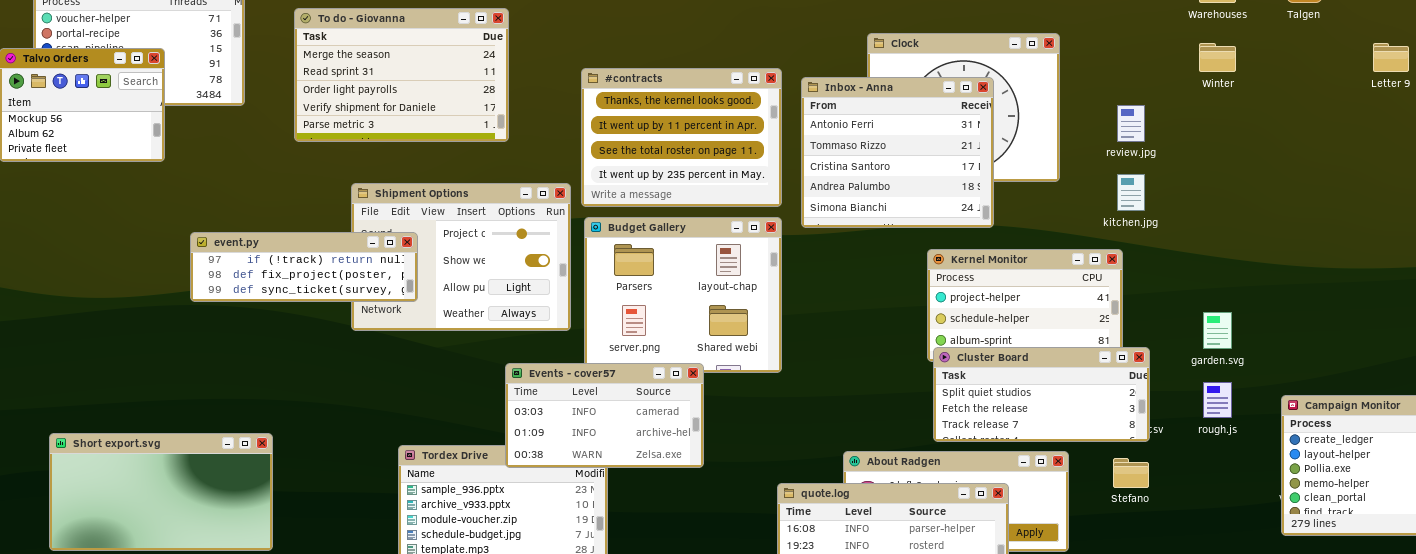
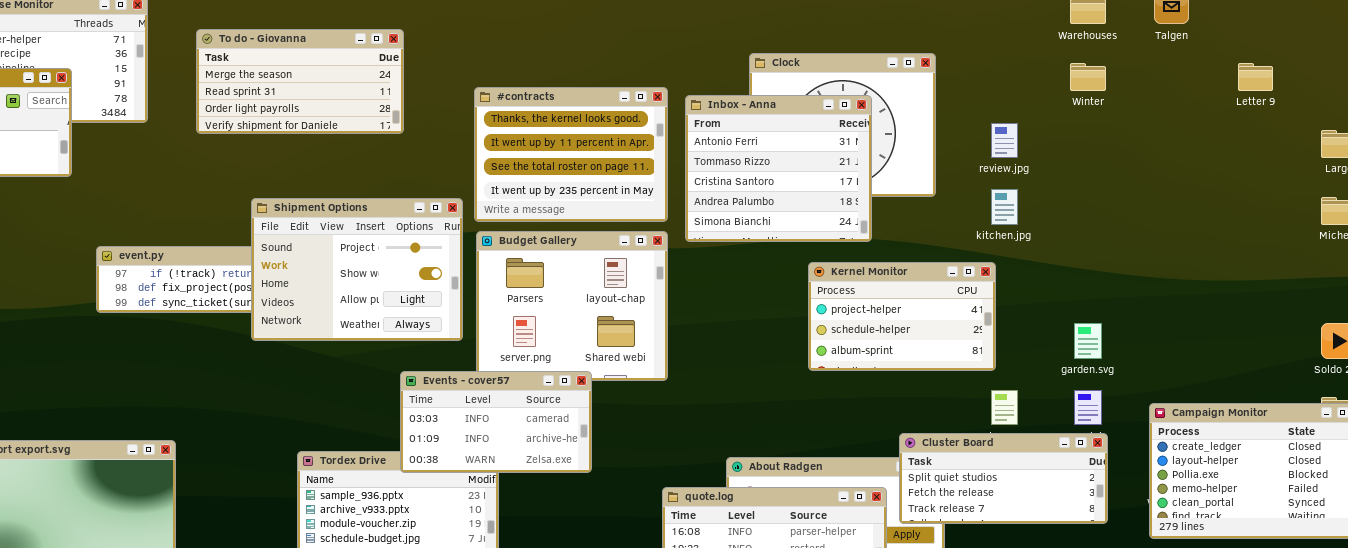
To do - Giovanna: [294,8,509,142] -> [196,29,404,134], resized
Shipment Options: [351,183,571,331] -> [251,198,463,341], raised
Cluster Board: [933,347,1150,442] -> [899,433,1108,524], moved

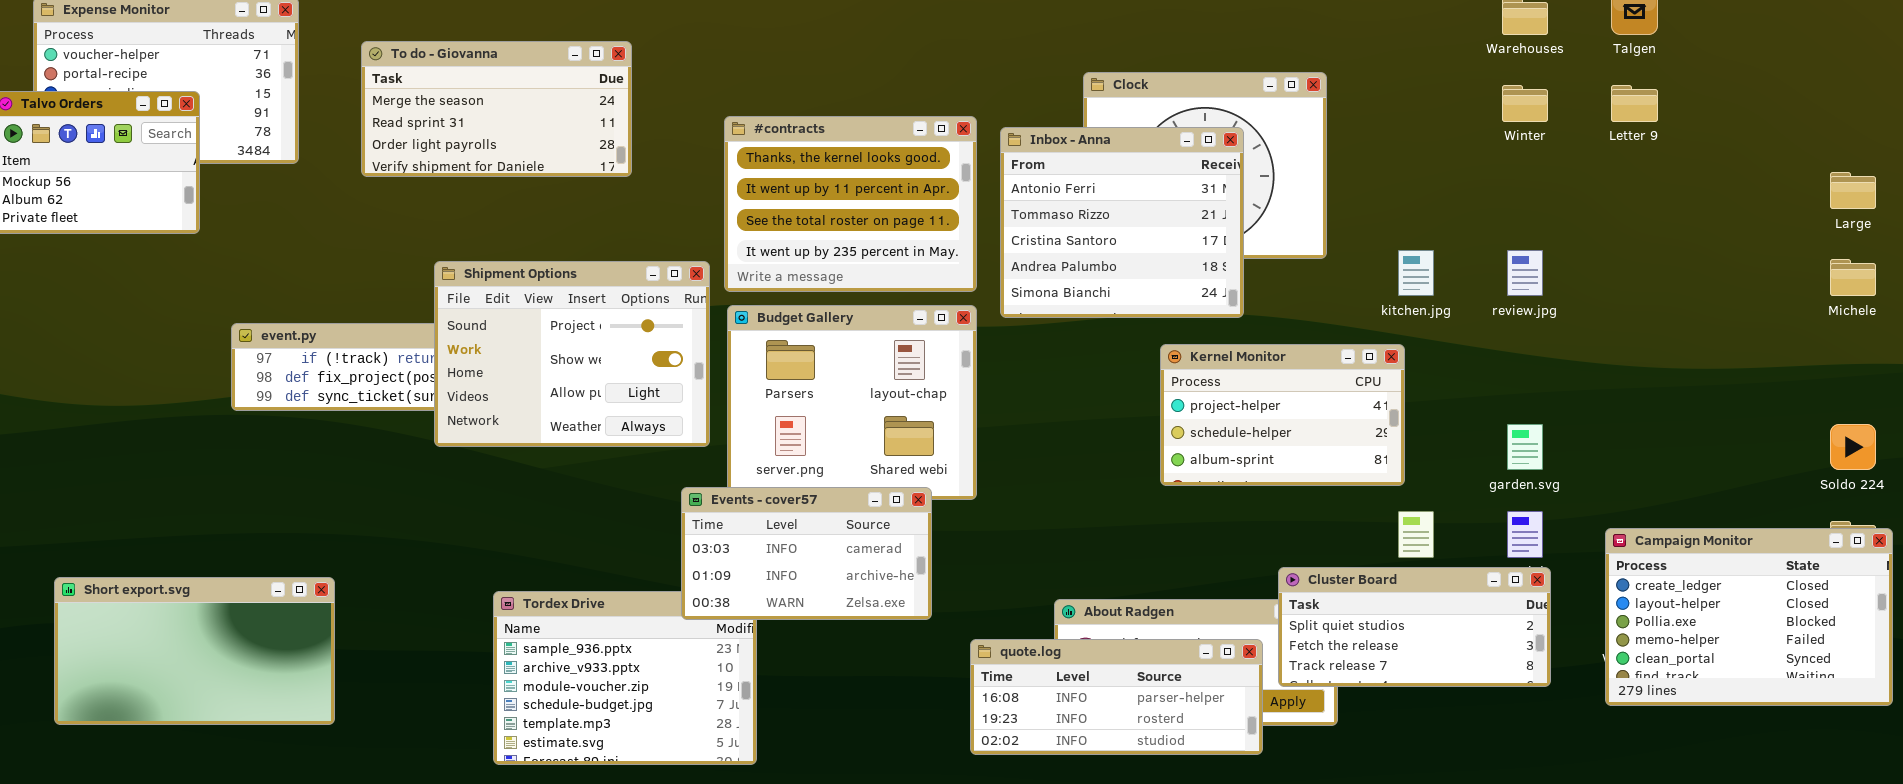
Letter 9: [1238,63,1273,91] -> [1611,85,1658,122], moved
review.jpg: [991,123,1018,158] -> [1507,250,1543,296], moved
Events - cover57: [400,371,592,473] -> [681,487,932,620], moved

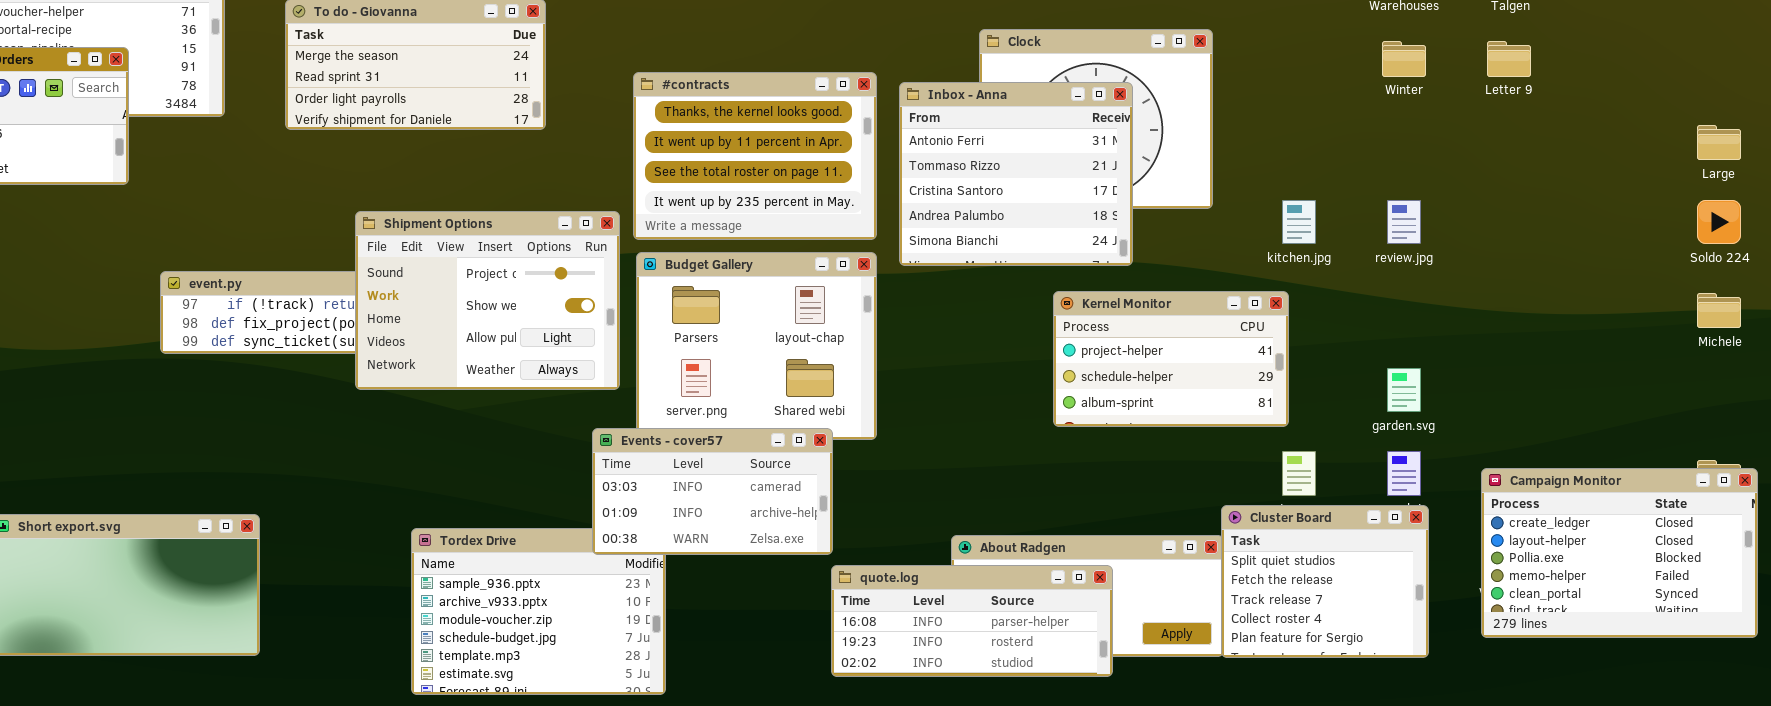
Michele: [1830,259,1876,296] -> [1697,293,1741,328], moved
Soldo 224: [1830,424,1876,470] -> [1697,200,1741,244], moved
Cluster Board: [1278,567,1551,687] -> [1221,505,1429,658], resized
quote.log: [970,639,1263,755] -> [831,565,1113,677], moved

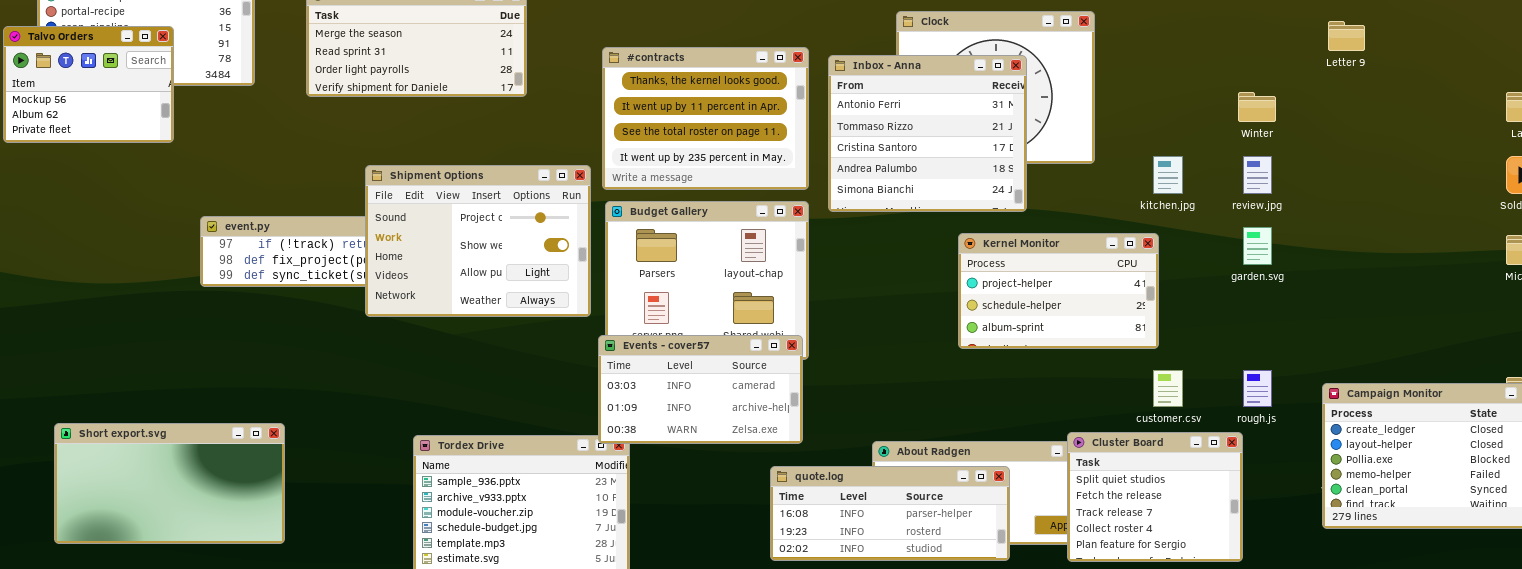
Winter: [1382,41,1426,77] -> [1238,92,1276,122], moved
garden.svg: [1387,368,1421,412] -> [1243,227,1272,265], moved
Events - cover57: [592,428,833,555] -> [598,335,803,444], moved
Cluster Board: [1221,505,1429,658] -> [1067,432,1243,562], moved

